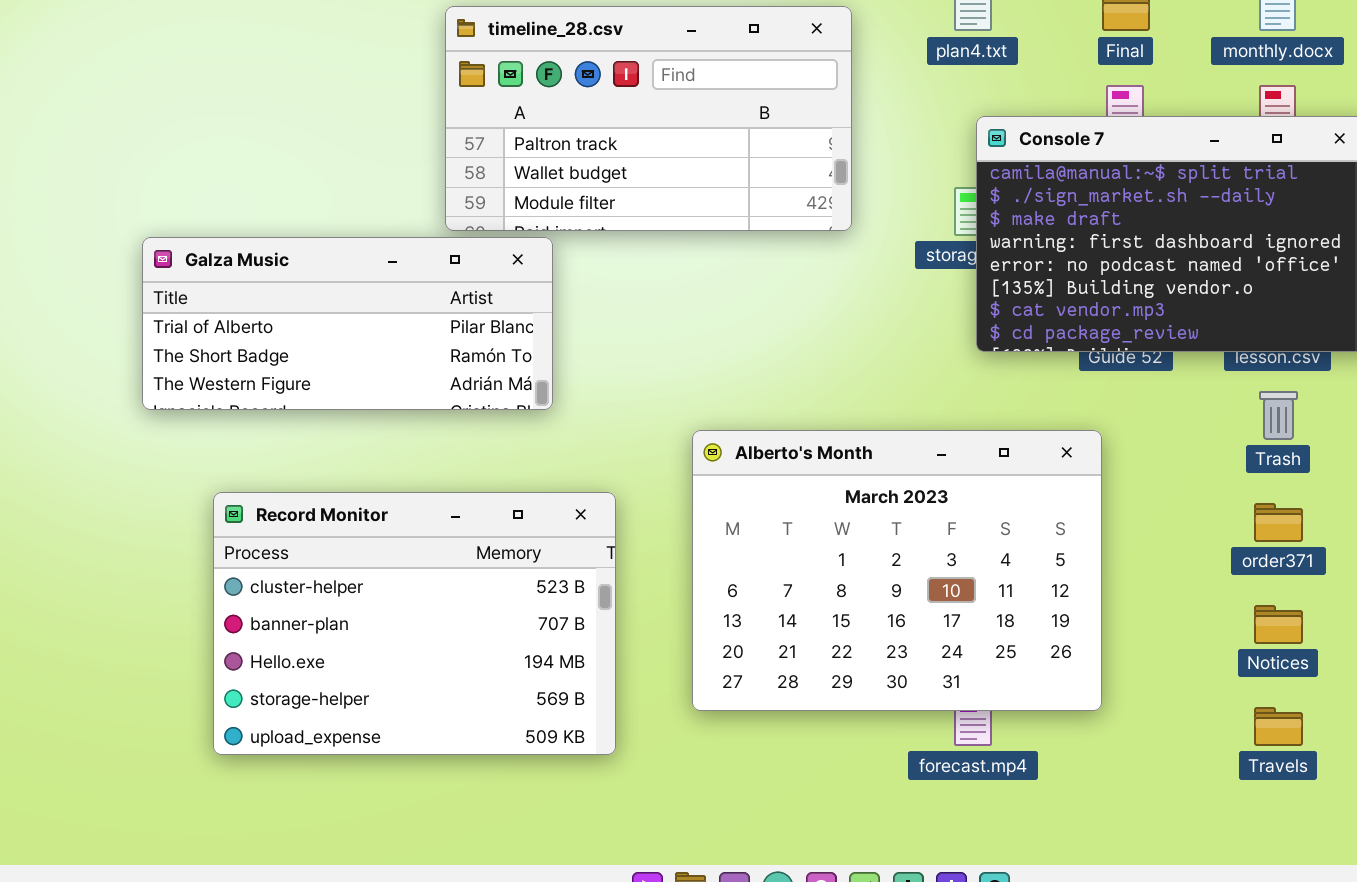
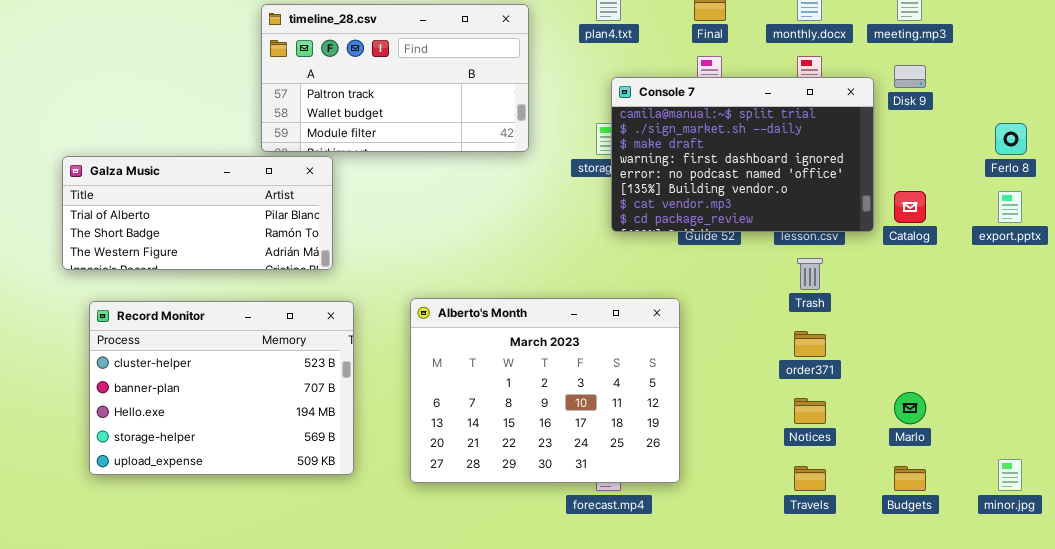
Alberto's Month: [692,430,1102,711] -> [410,298,680,483], moved
Record Monitor: [213,492,616,755] -> [89,301,354,475], moved

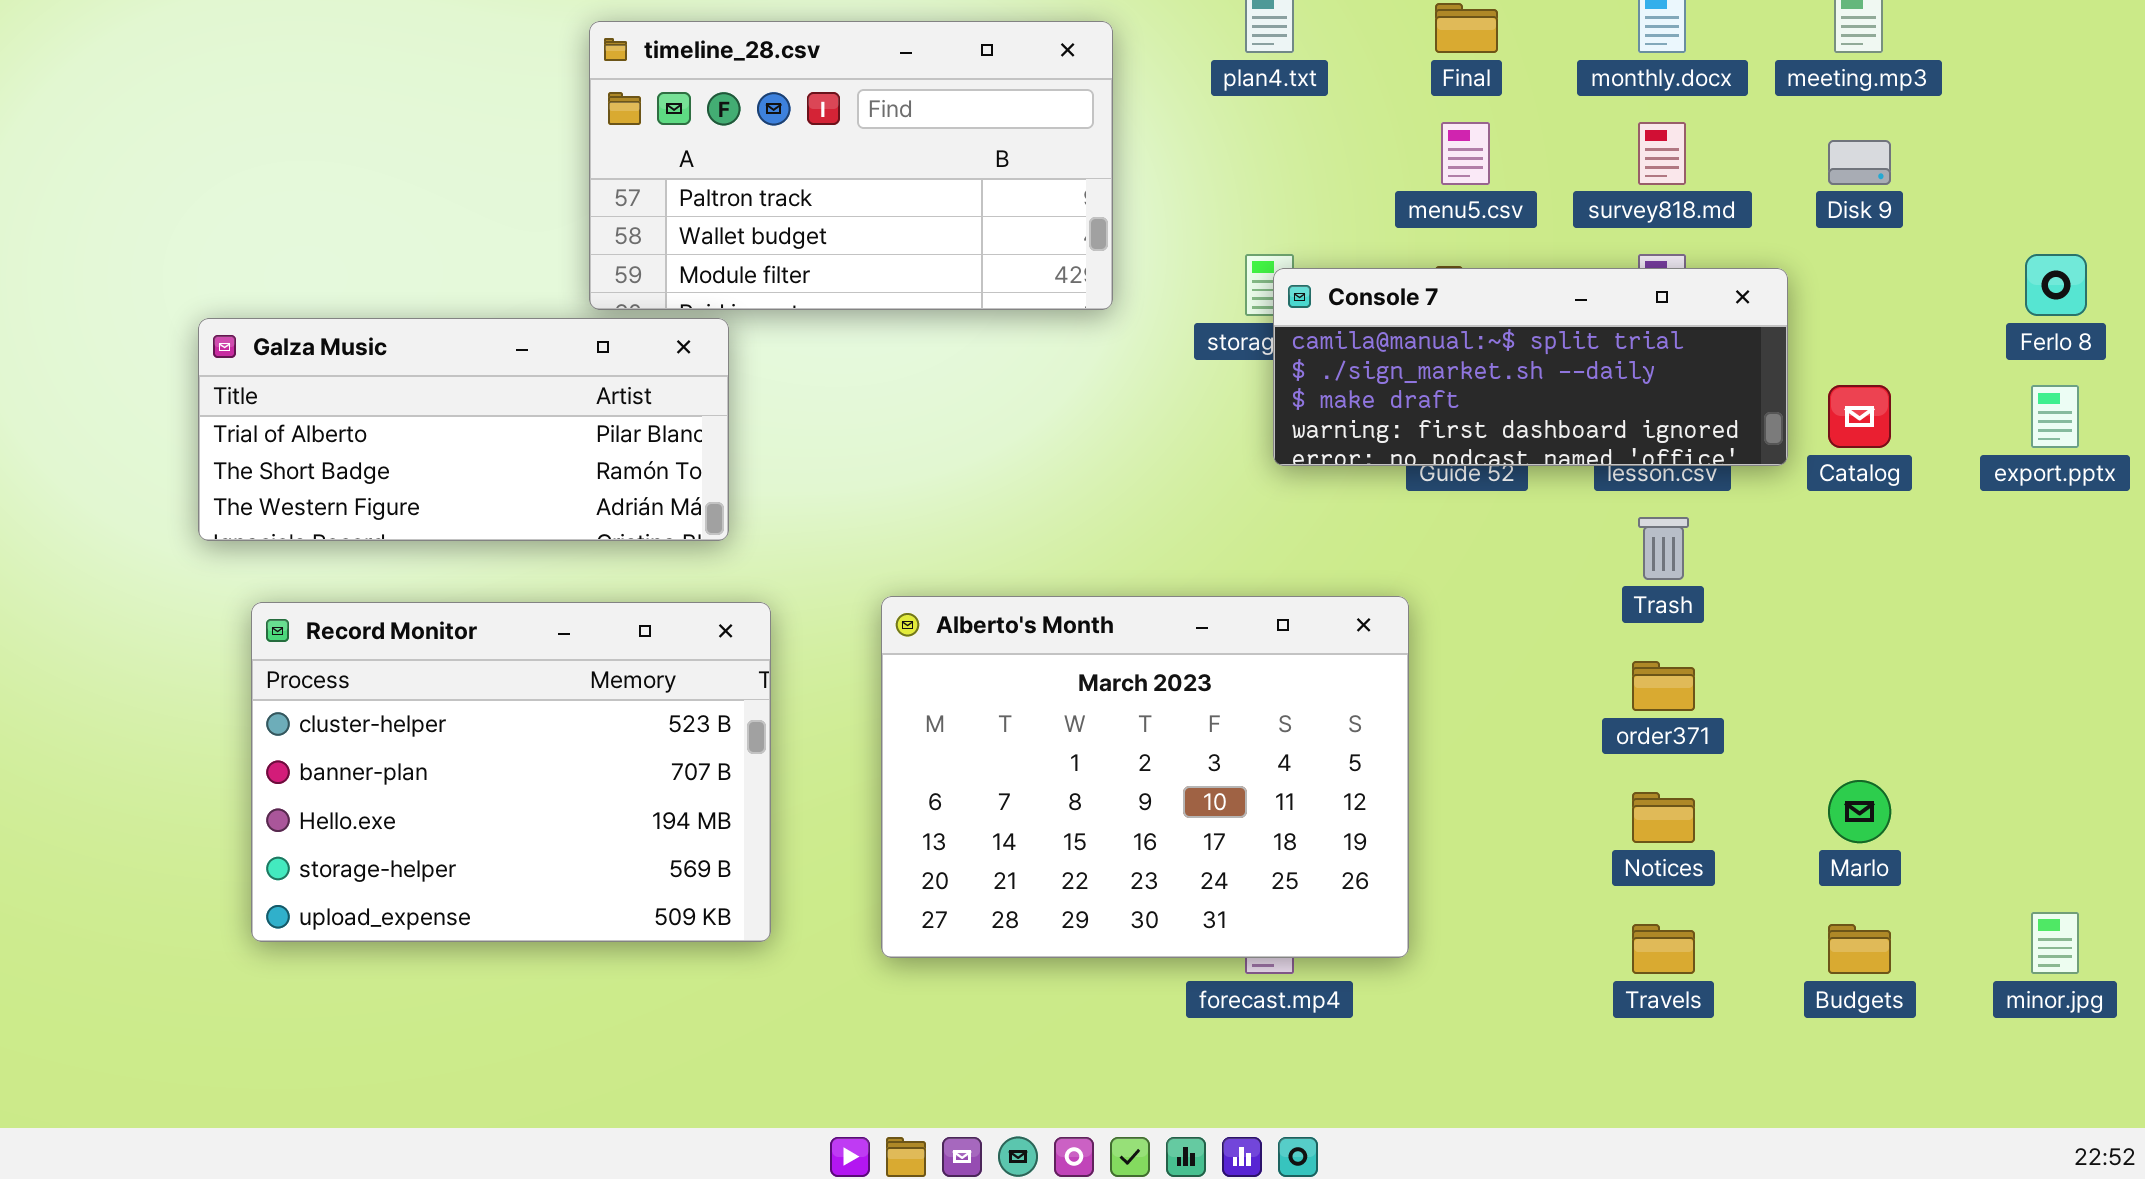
Console 7: [611,77,874,232] -> [1273,268,1788,466], resized

